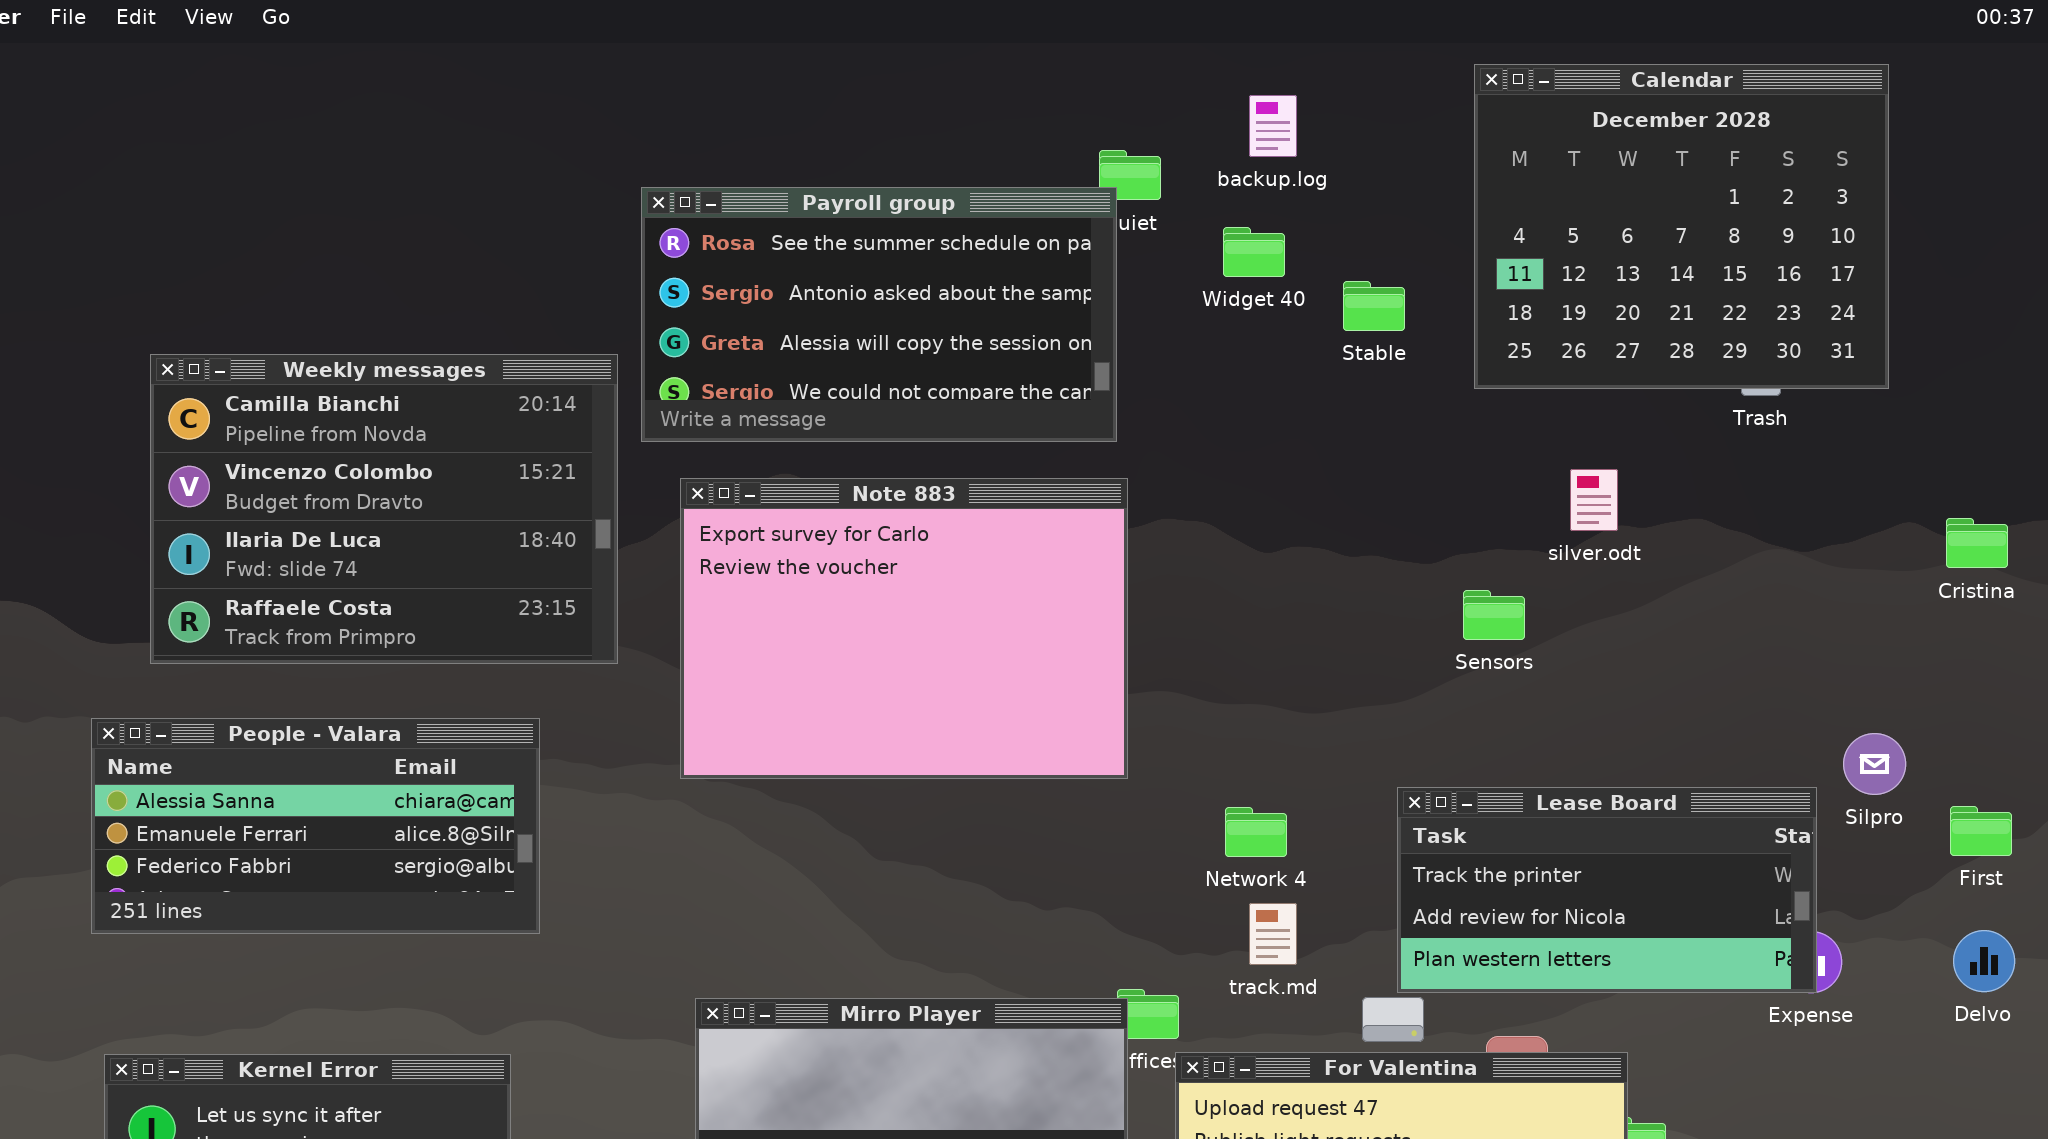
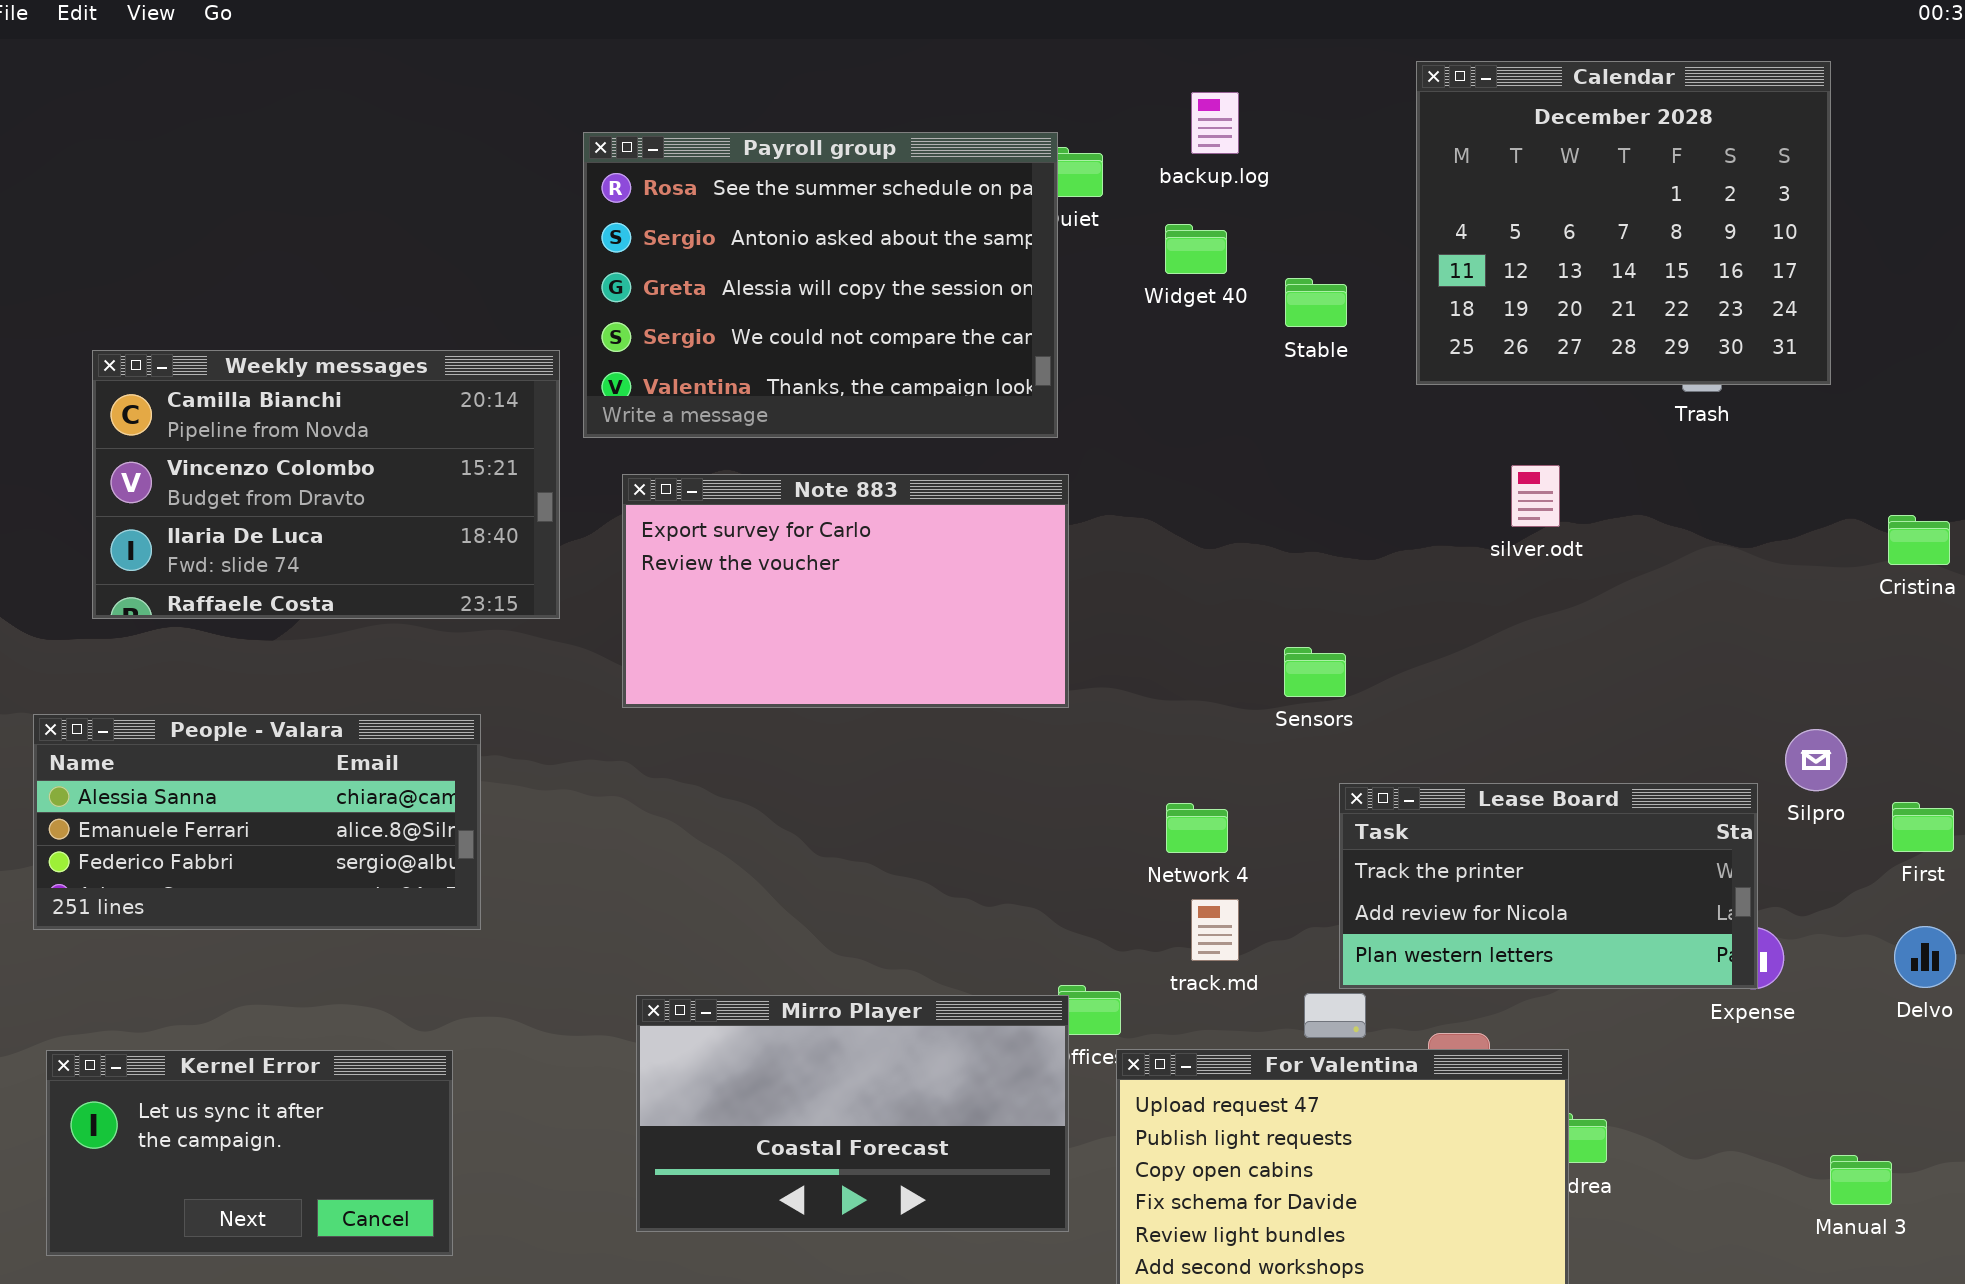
Payroll group: [641,187,1117,442] -> [583,132,1058,438], resized
Weekly messages: [150,354,618,664] -> [92,350,560,619], resized
Note 883: [680,478,1128,779] -> [622,474,1069,708], resized
Sensors: [1463,590,1525,640] -> [1284,647,1346,697], moved

